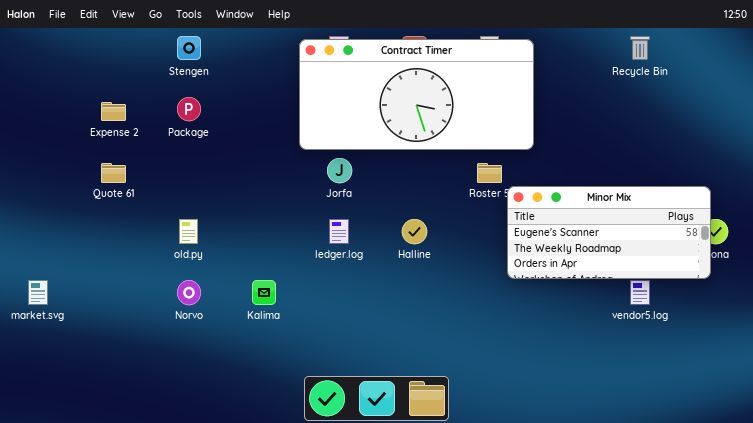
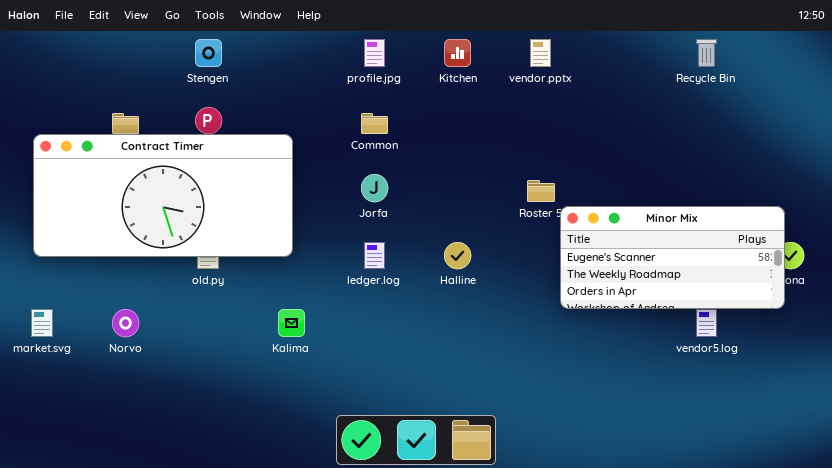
Contract Timer: [299,39,534,150] -> [33,134,293,257], moved
Norvo: [177,280,201,305] -> [112,309,139,337], moved

